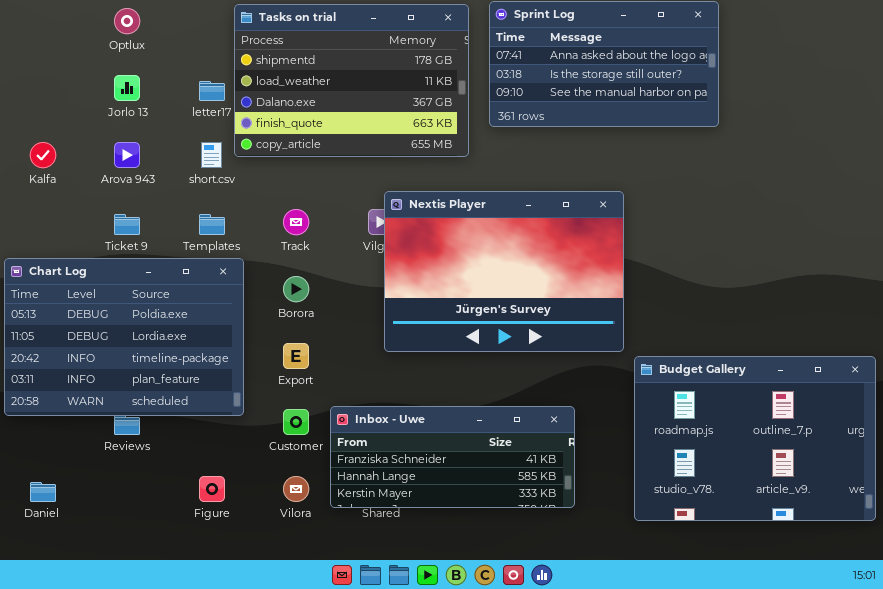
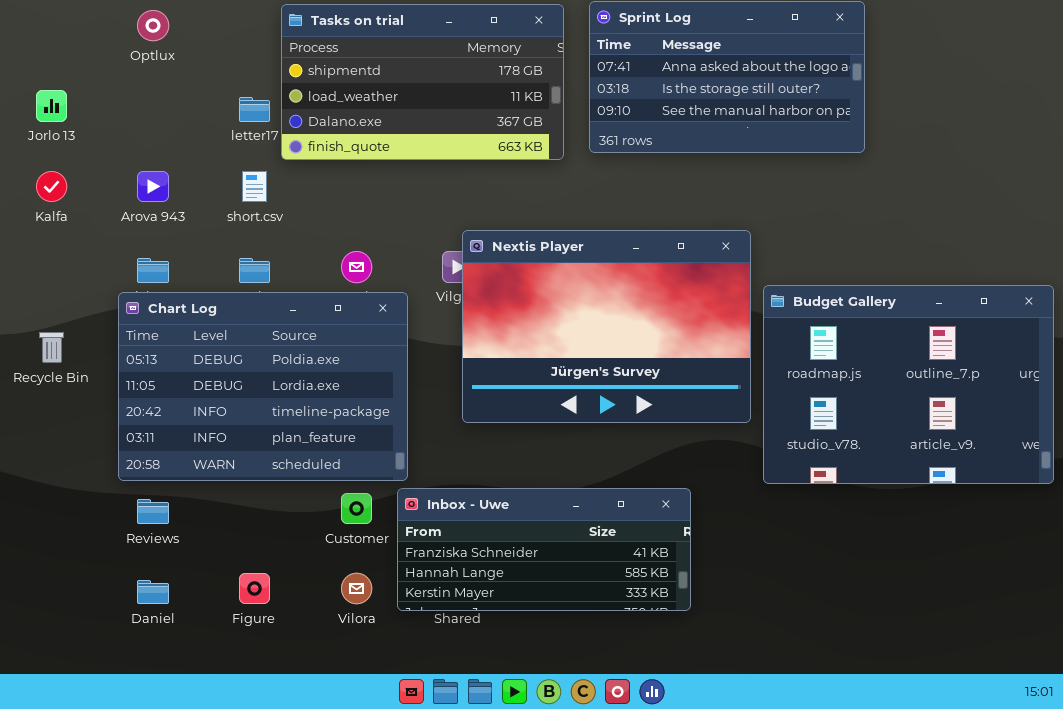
Tasks on trial: [234,4,469,157] -> [281,4,564,160], resized
Jorlo 13: [114,75,140,101] -> [36,90,67,122], moved
Chart Log: [4,258,244,416] -> [118,292,408,481], moved
Budget Gallery: [634,356,876,521] -> [763,285,1054,484], moved
Daniel: [30,482,56,502] -> [137,580,169,604], moved

